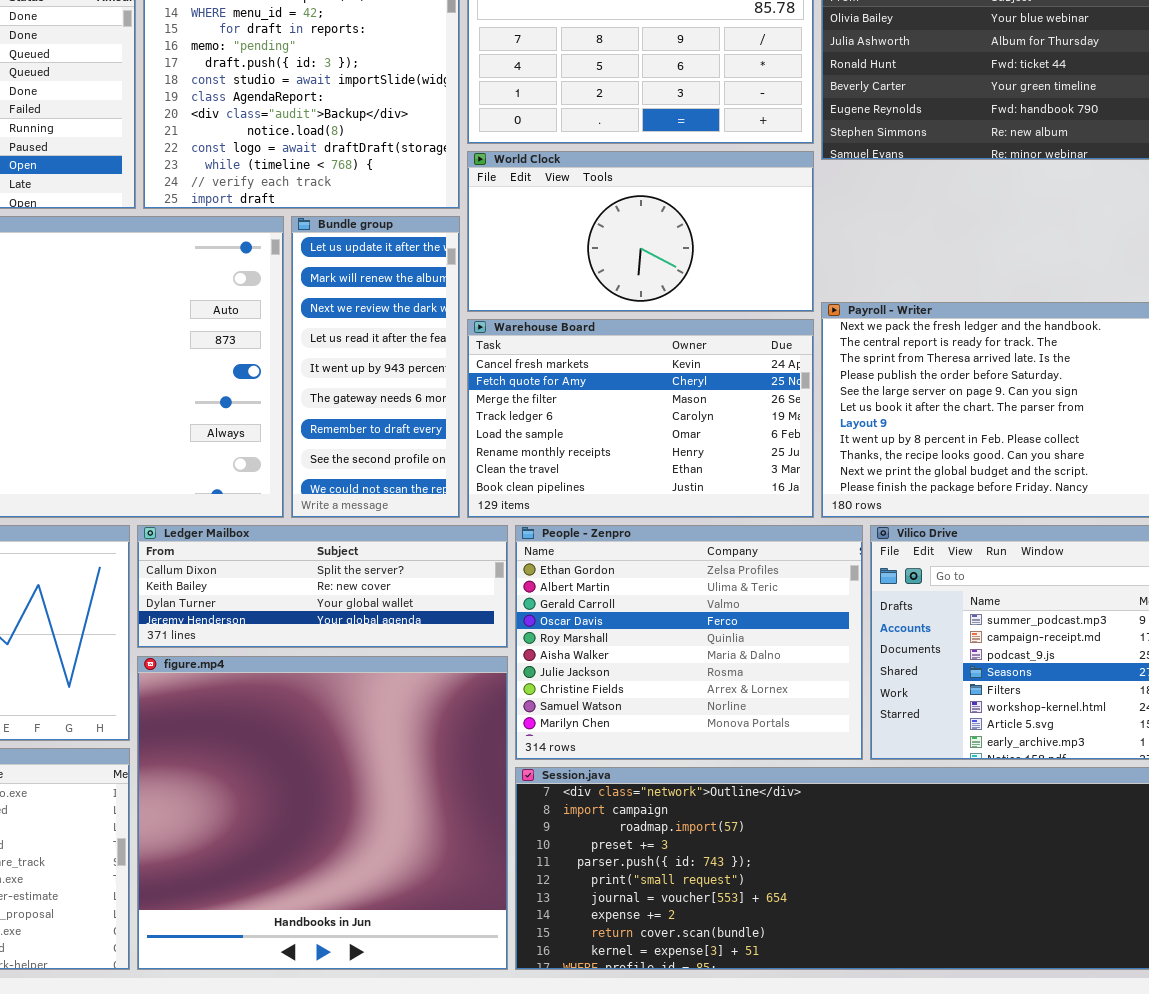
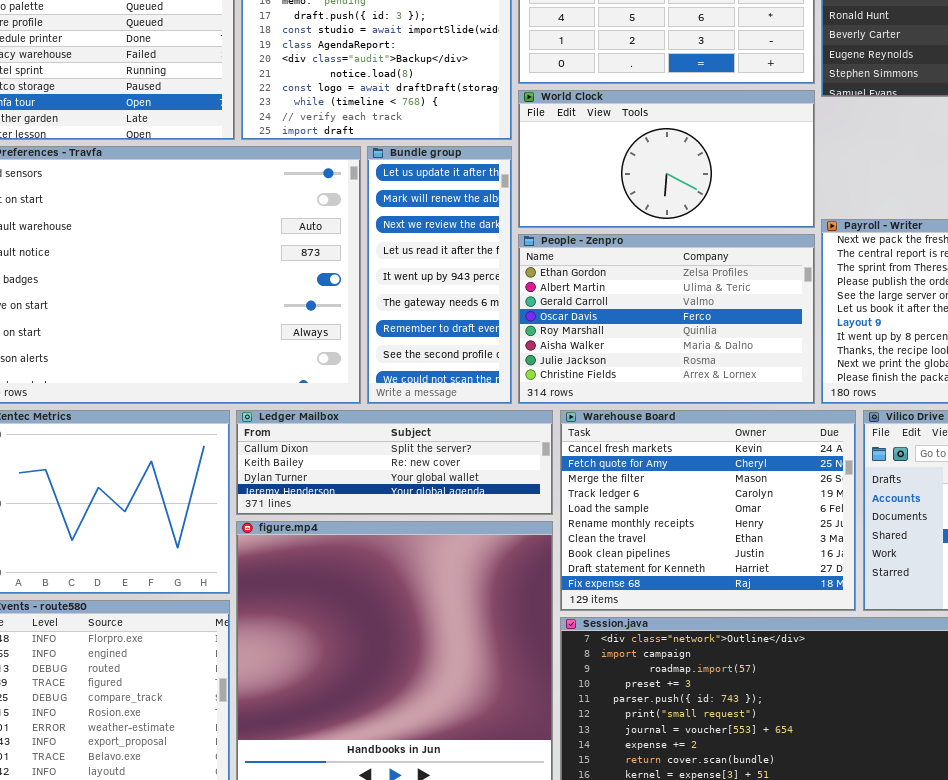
Warehouse Board: [467,319,814,518] -> [560,410,856,611], moved, resized
People - Zenpro: [515,525,863,760] -> [518,234,815,404], moved, resized

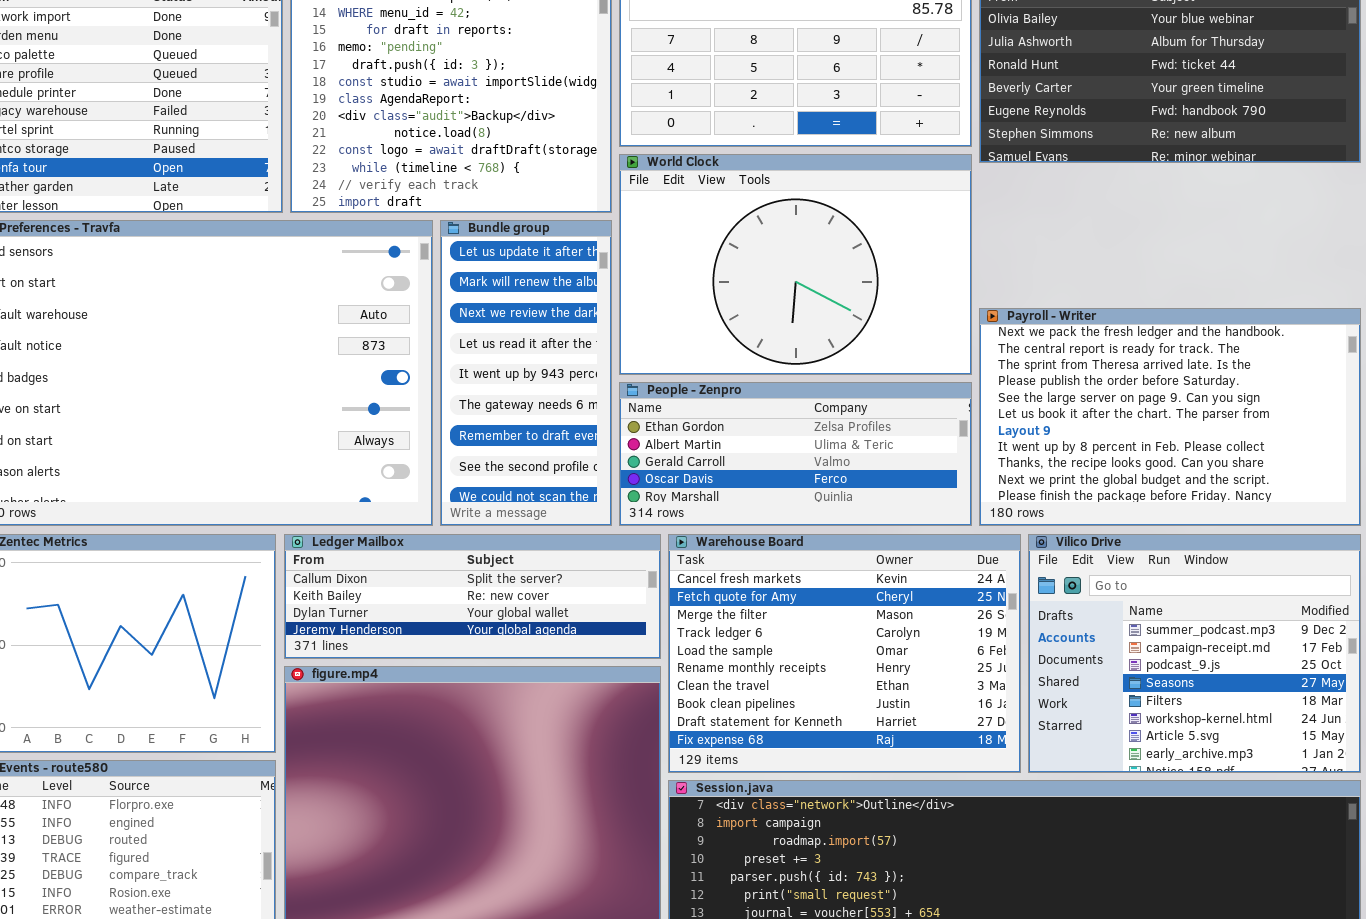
World Clock: [518,90,815,228] -> [619,154,972,375], resized
People - Zenpro: [518,234,815,404] -> [619,382,972,526], resized

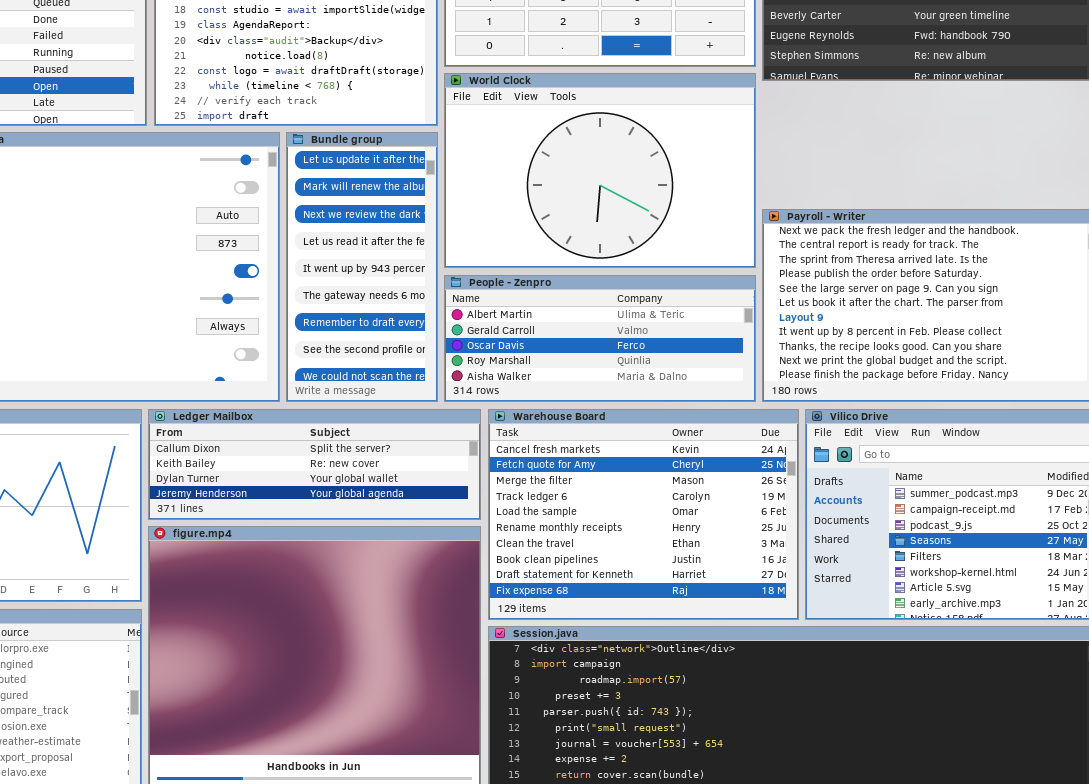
People - Zenpro: [619,382,972,526] -> [444,275,756,402], scrolled down 1 row

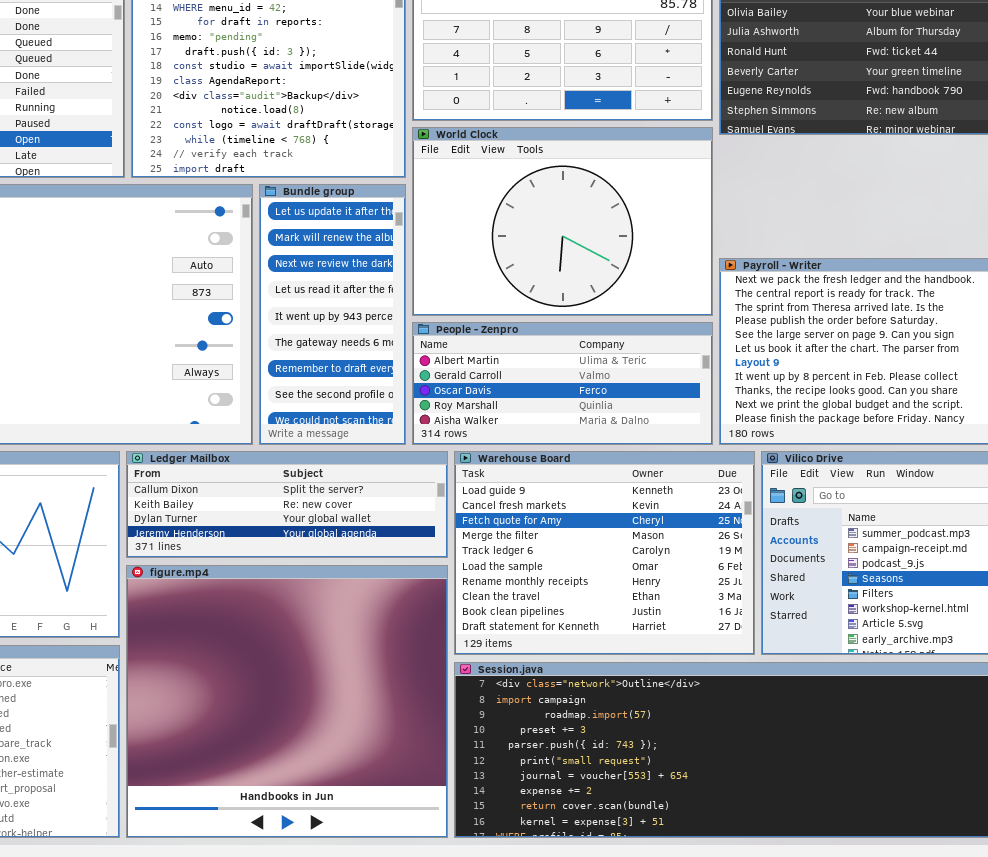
Warehouse Board: [488,409,799,620] -> [454,451,755,655], scrolled up 1 row

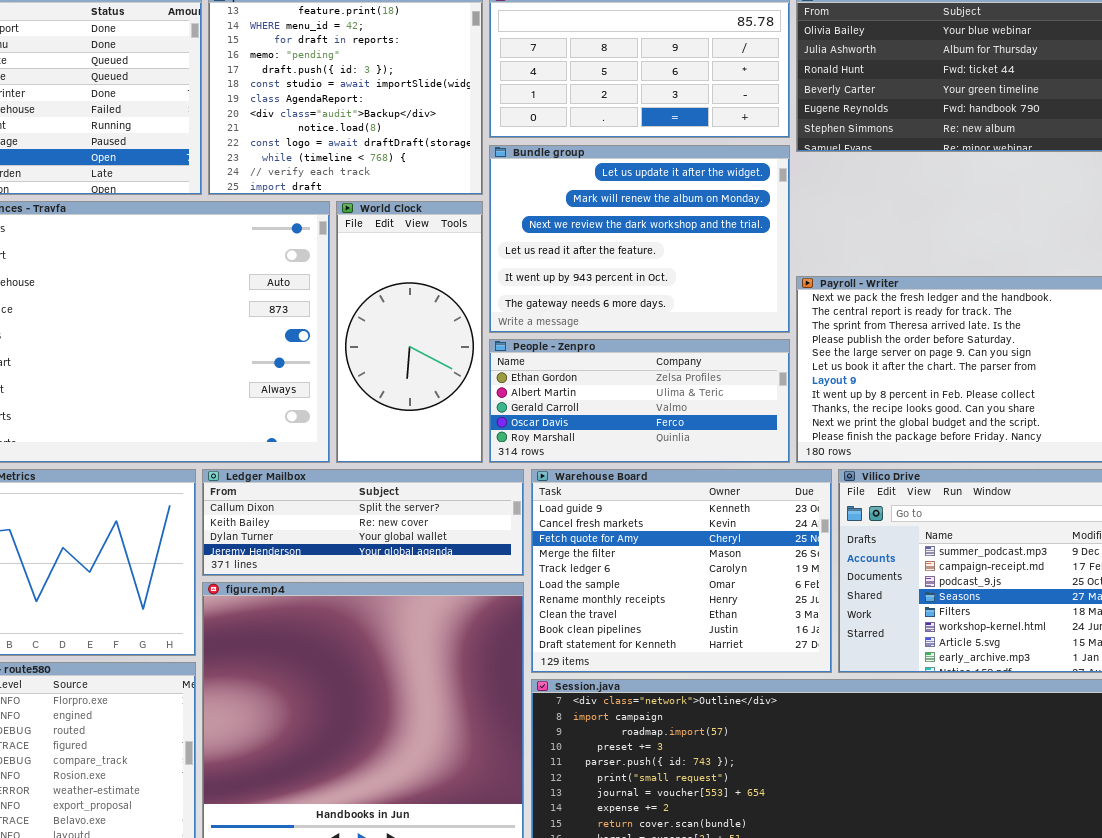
World Clock: [412,127,713,316] -> [336,201,483,463], moved, resized
Bundle group: [259,184,406,445] -> [489,145,790,333], moved, resized
People - Zenpro: [412,322,713,445] -> [489,339,790,463], scrolled up 1 row

